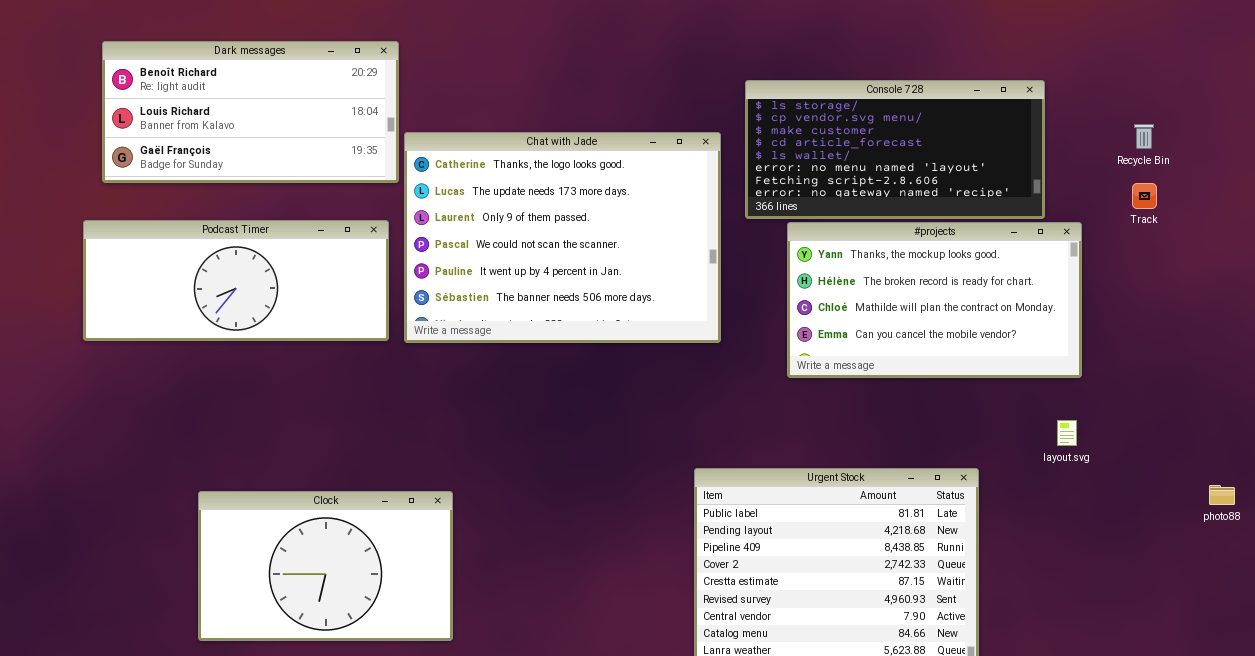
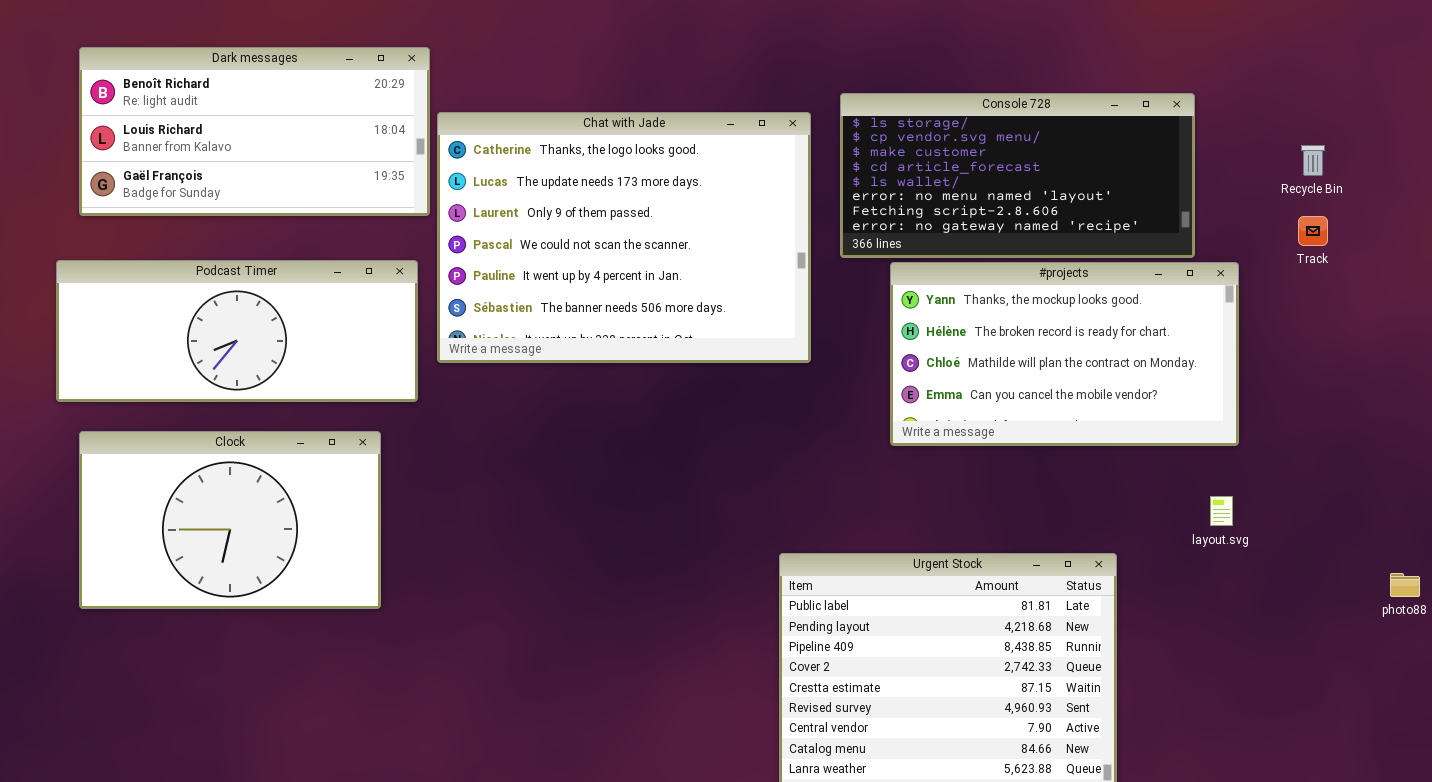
Chat with Jade: [404,132,721,343] -> [437,112,811,363], moved
Clock: [198,491,453,641] -> [79,431,381,609], moved

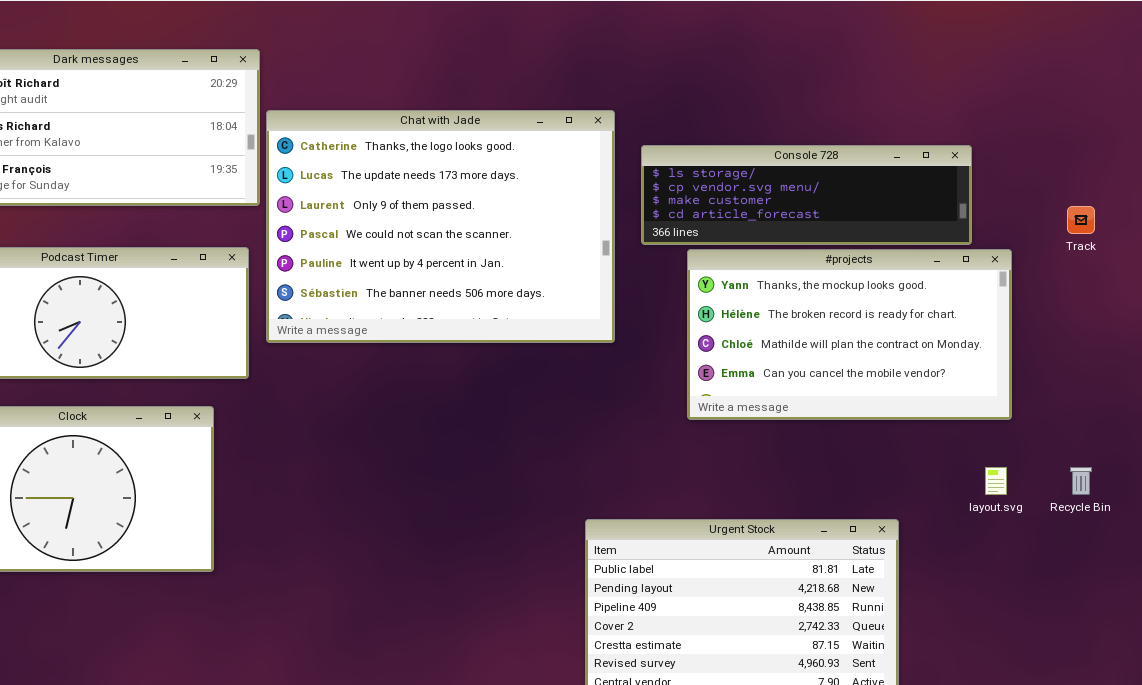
Console 728: [840,93,1195,258] -> [641,145,972,245], resized
Recycle Bin: [1301,145,1325,176] -> [1070,467,1092,495], moved

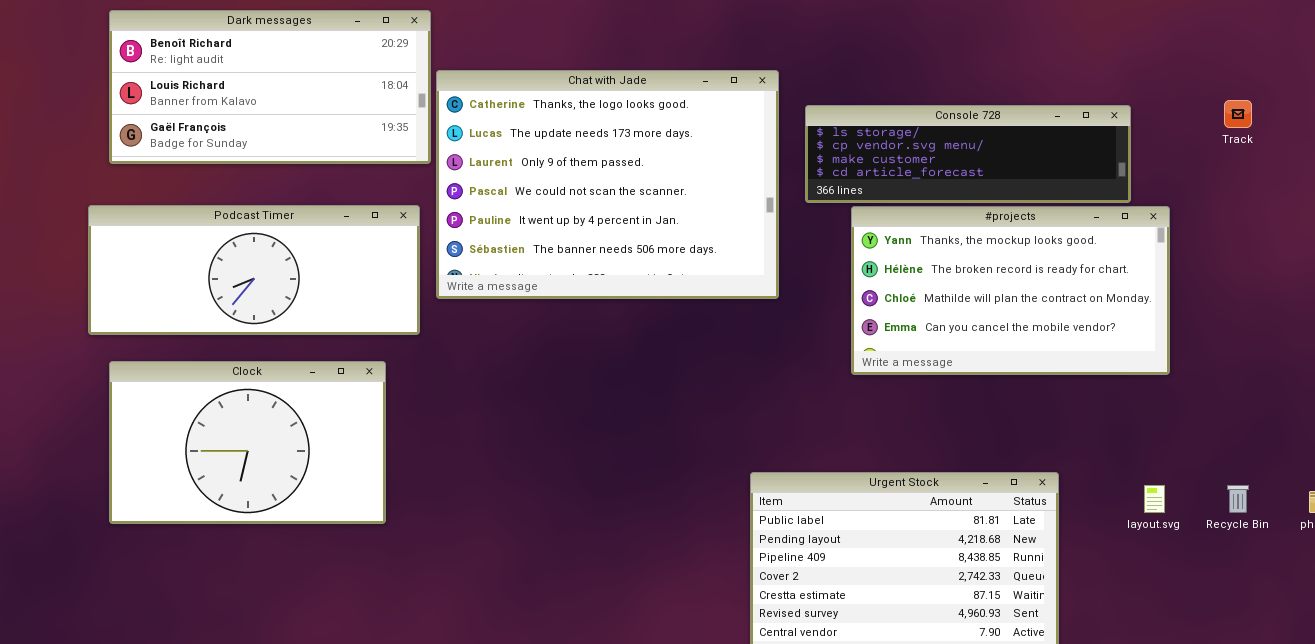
Track: [1067,206,1095,234] -> [1224,100,1252,128], moved
layout.svg: [985,467,1007,495] -> [1144,485,1165,513], moved
Recycle Bin: [1070,467,1092,495] -> [1227,485,1249,513], moved

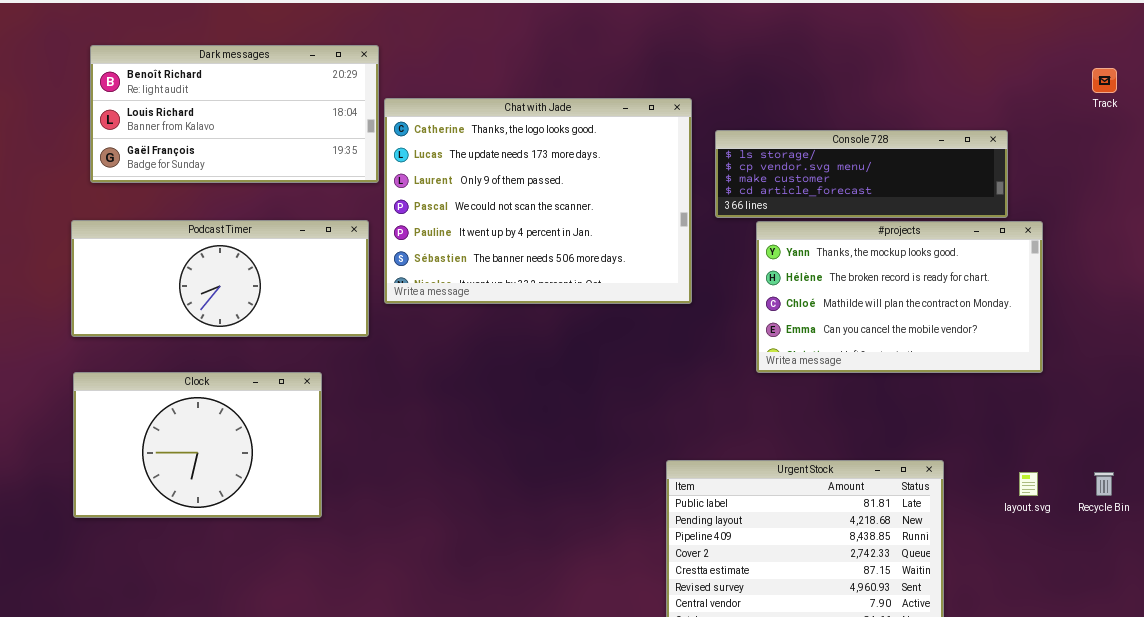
Track: [1224,100,1252,128] -> [1092,68,1117,93], moved
Clock: [109,361,386,524] -> [73,372,322,518], moved

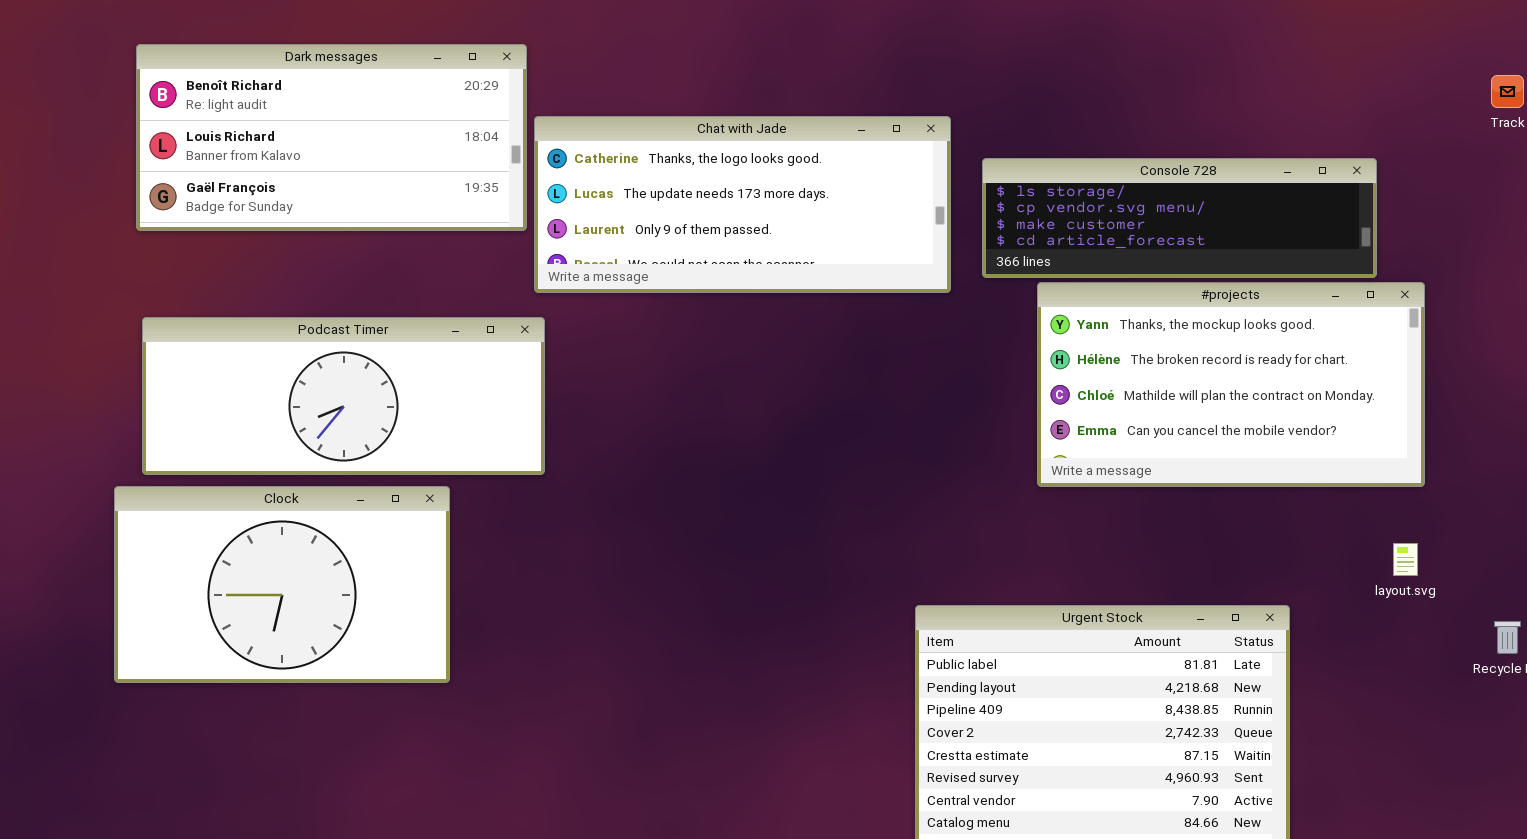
Chat with Jade: [384,98,692,304] -> [534,116,951,293], resized
Podcast Timer: [71,220,369,337] -> [142,317,545,475], moved
layout.svg: [1019,472,1038,496] -> [1393,543,1418,576], moved

